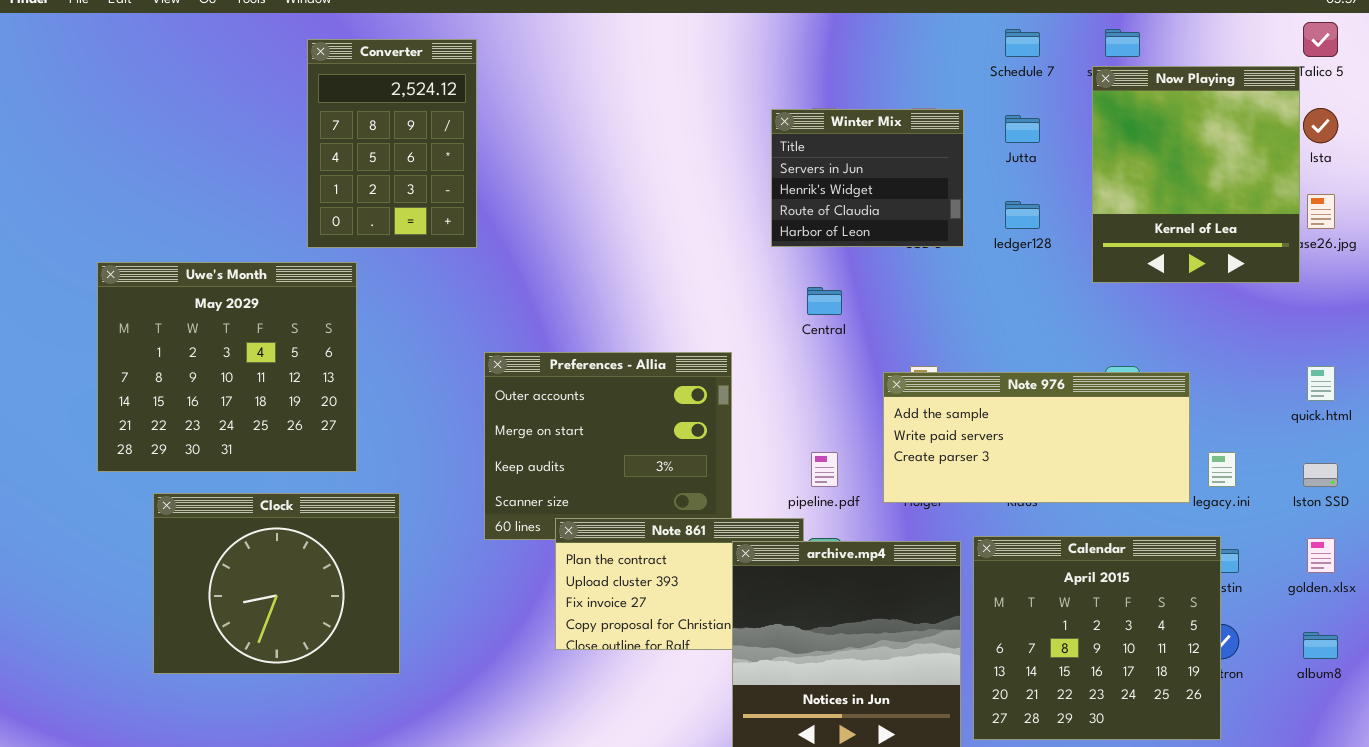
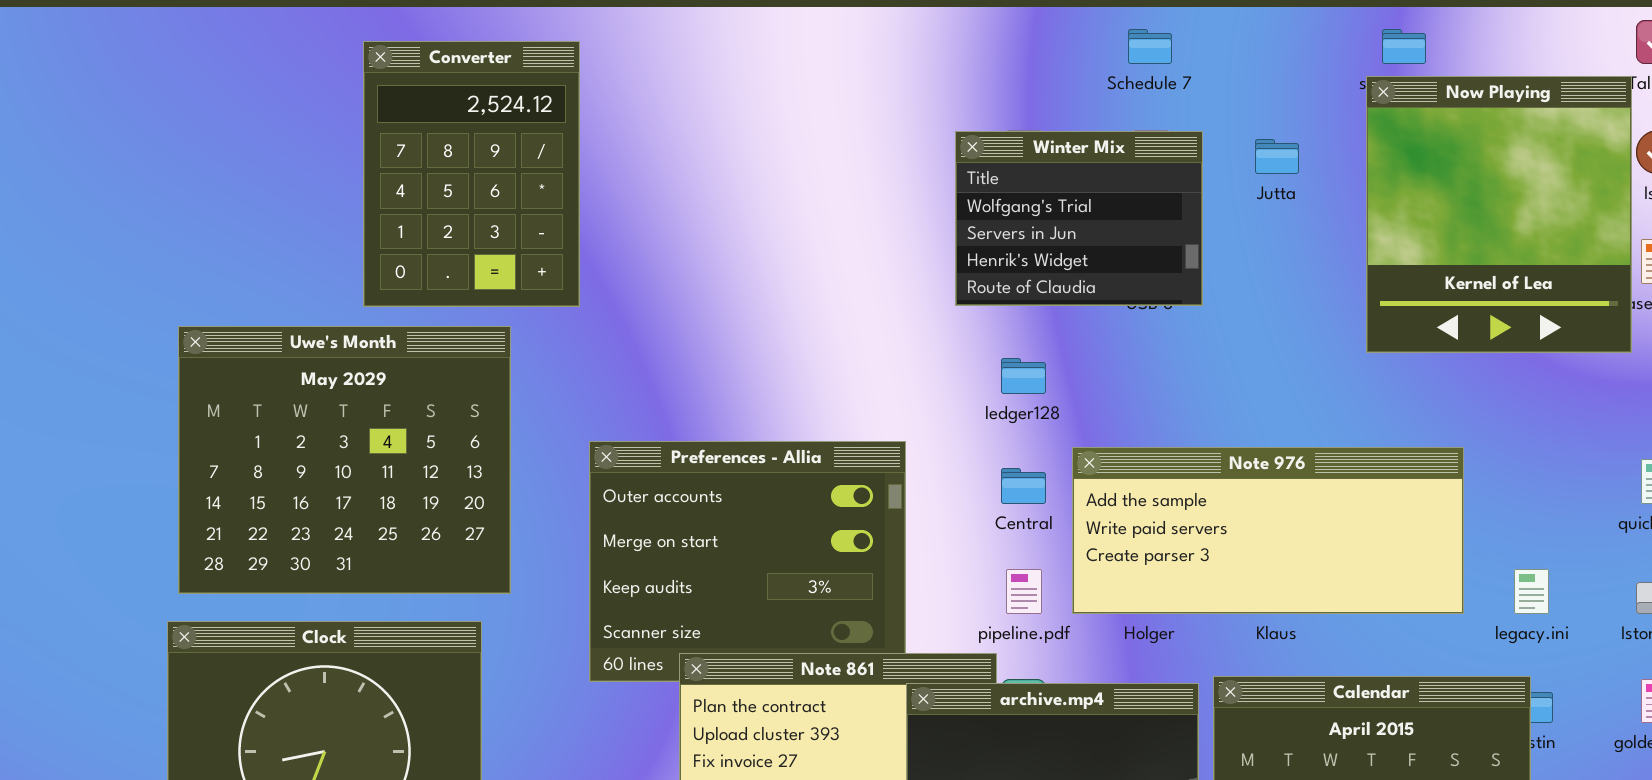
Schedule 7: [1005,29,1040,57] -> [1128,29,1172,64], moved
Winter Mix: [771,109,964,247] -> [955,131,1203,306], scrolled up 1 row
ledger128: [1005,201,1040,229] -> [1001,358,1046,394], moved
Uwe's Month: [97,262,357,472] -> [178,326,511,594], moved
Central: [807,287,842,315] -> [1001,468,1046,504], moved
Note 976: [883,372,1190,503] -> [1072,447,1464,614], moved

